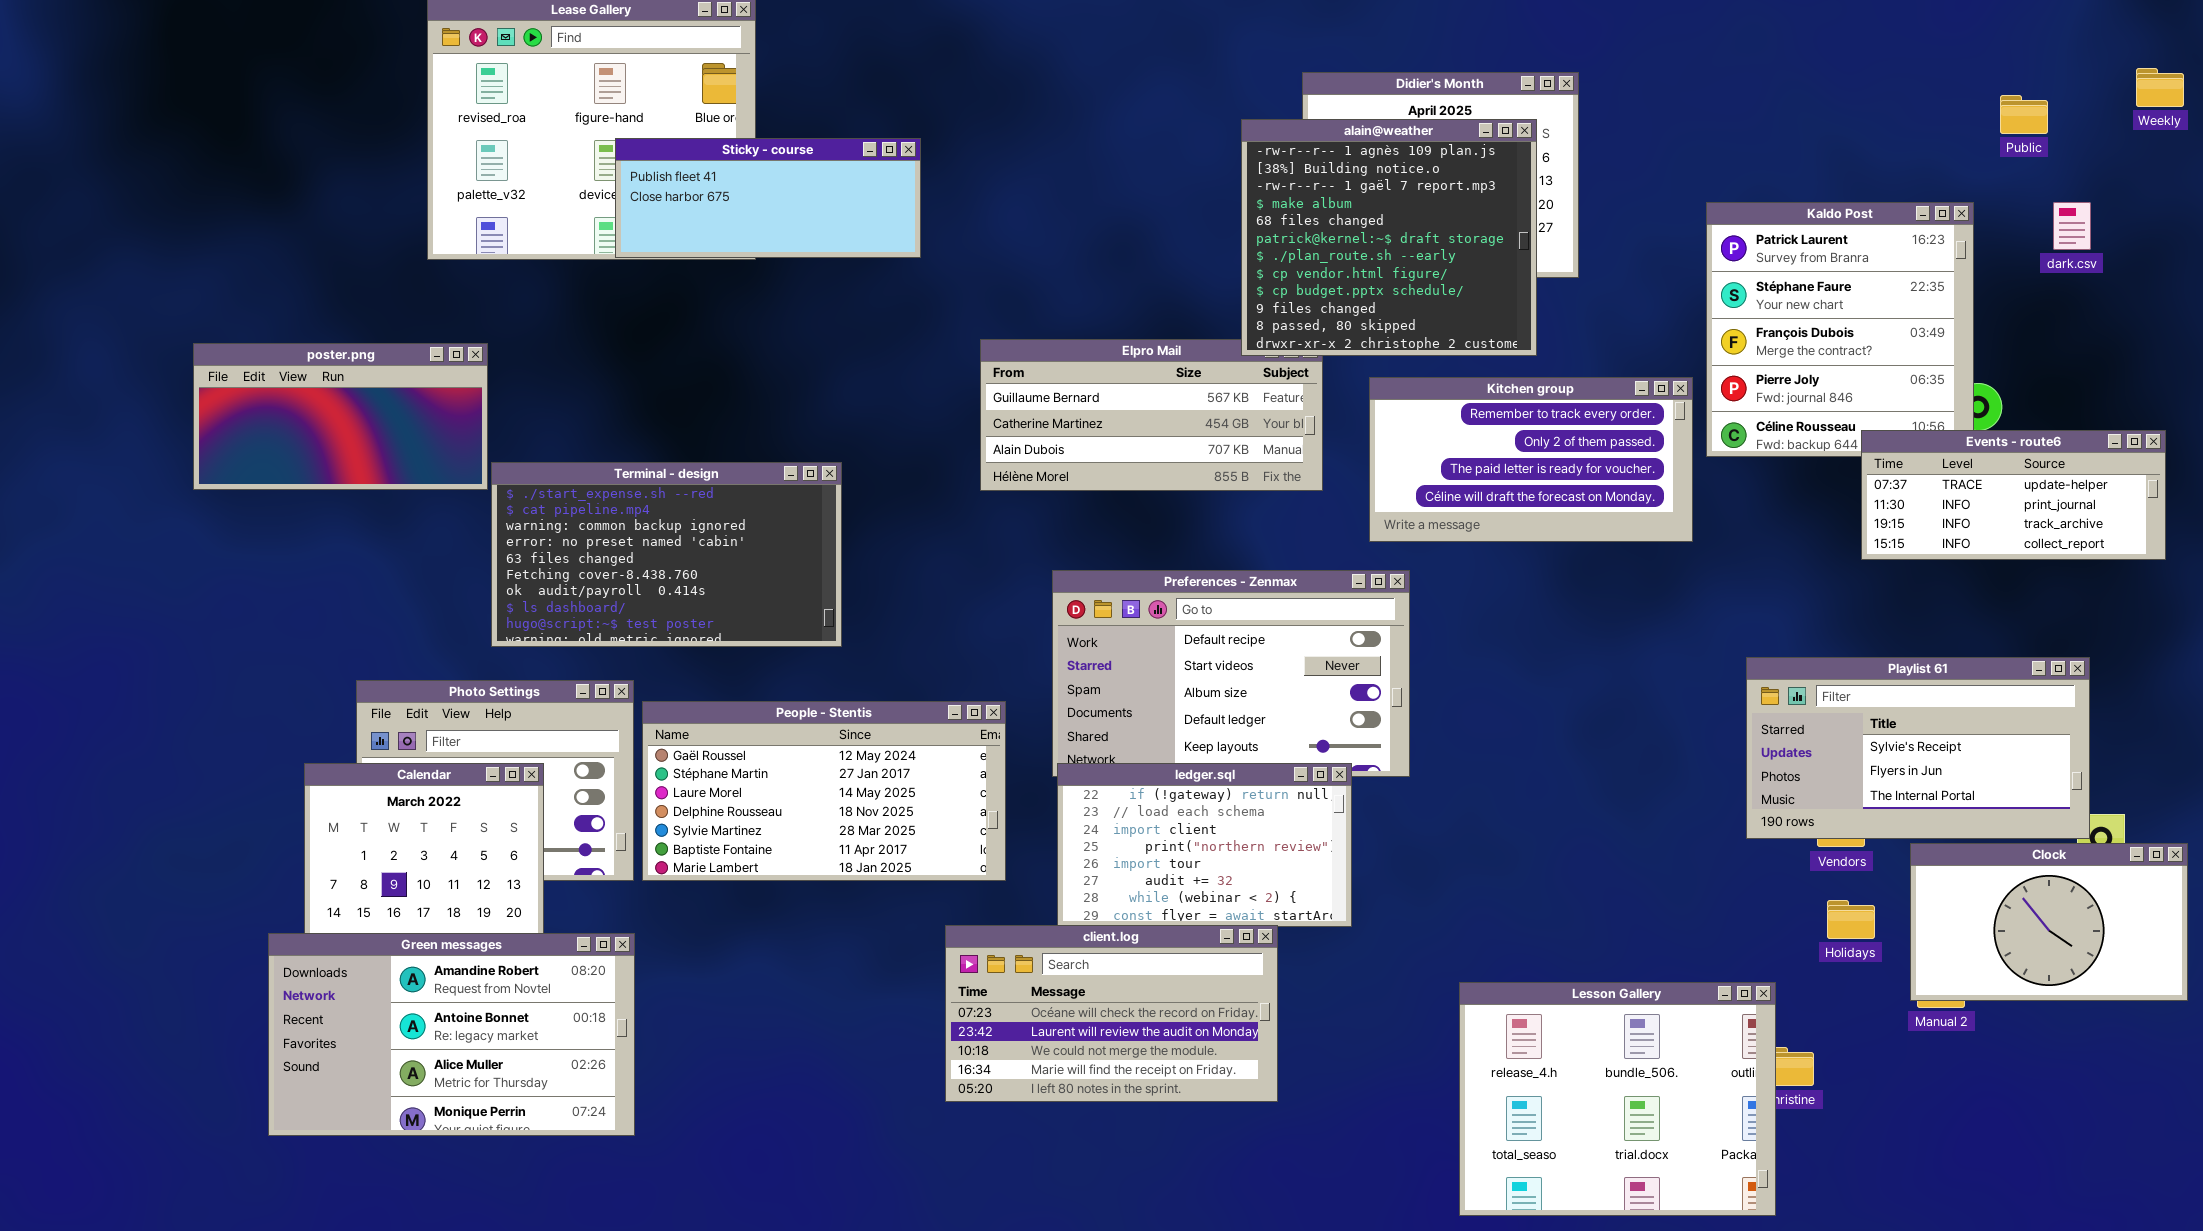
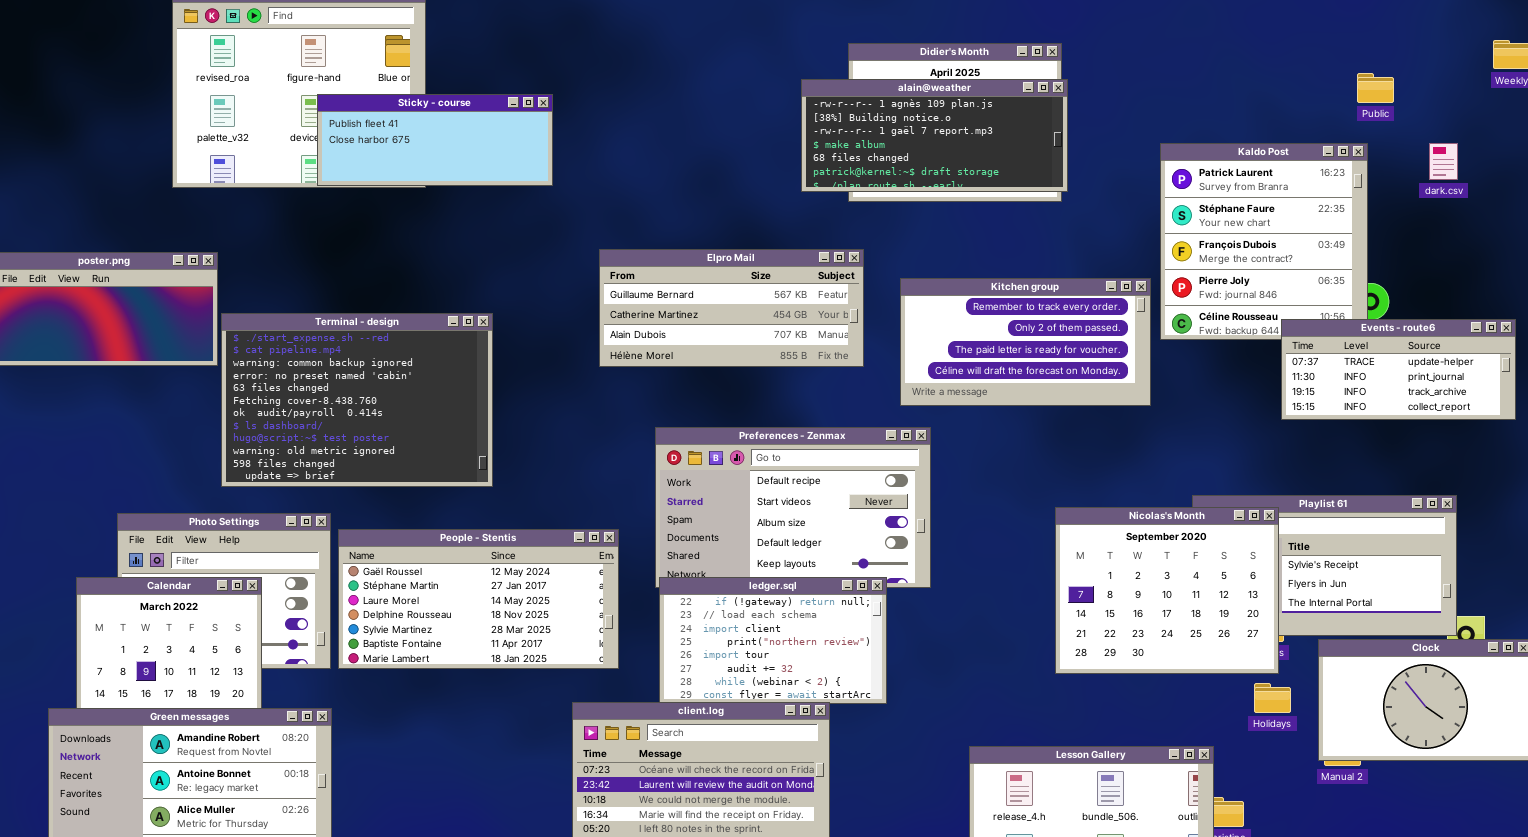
Public: [2000,95,2048,134] -> [1357,73,1394,103], moved
alain@weather: [1241,119,1537,356] -> [801,79,1068,192], resized
Terminal - design: [491,462,842,647] -> [221,313,493,487], resized
Nicolas's Month: none -> [1055,507,1279,674], opened

